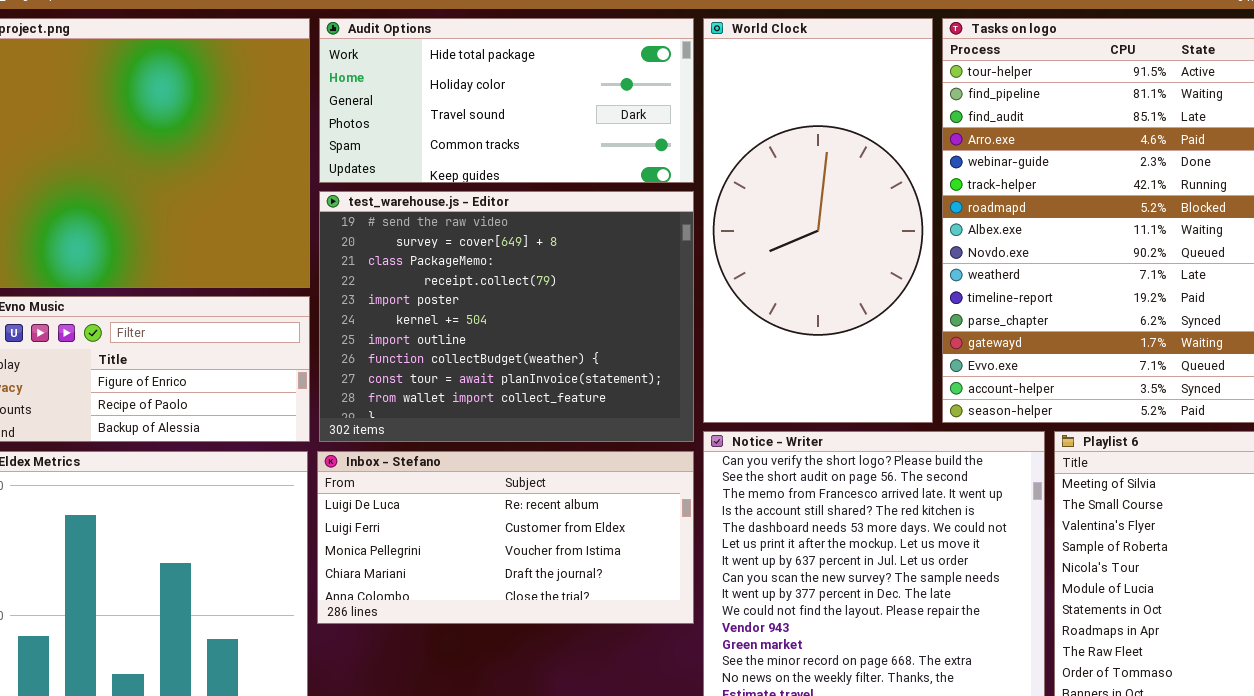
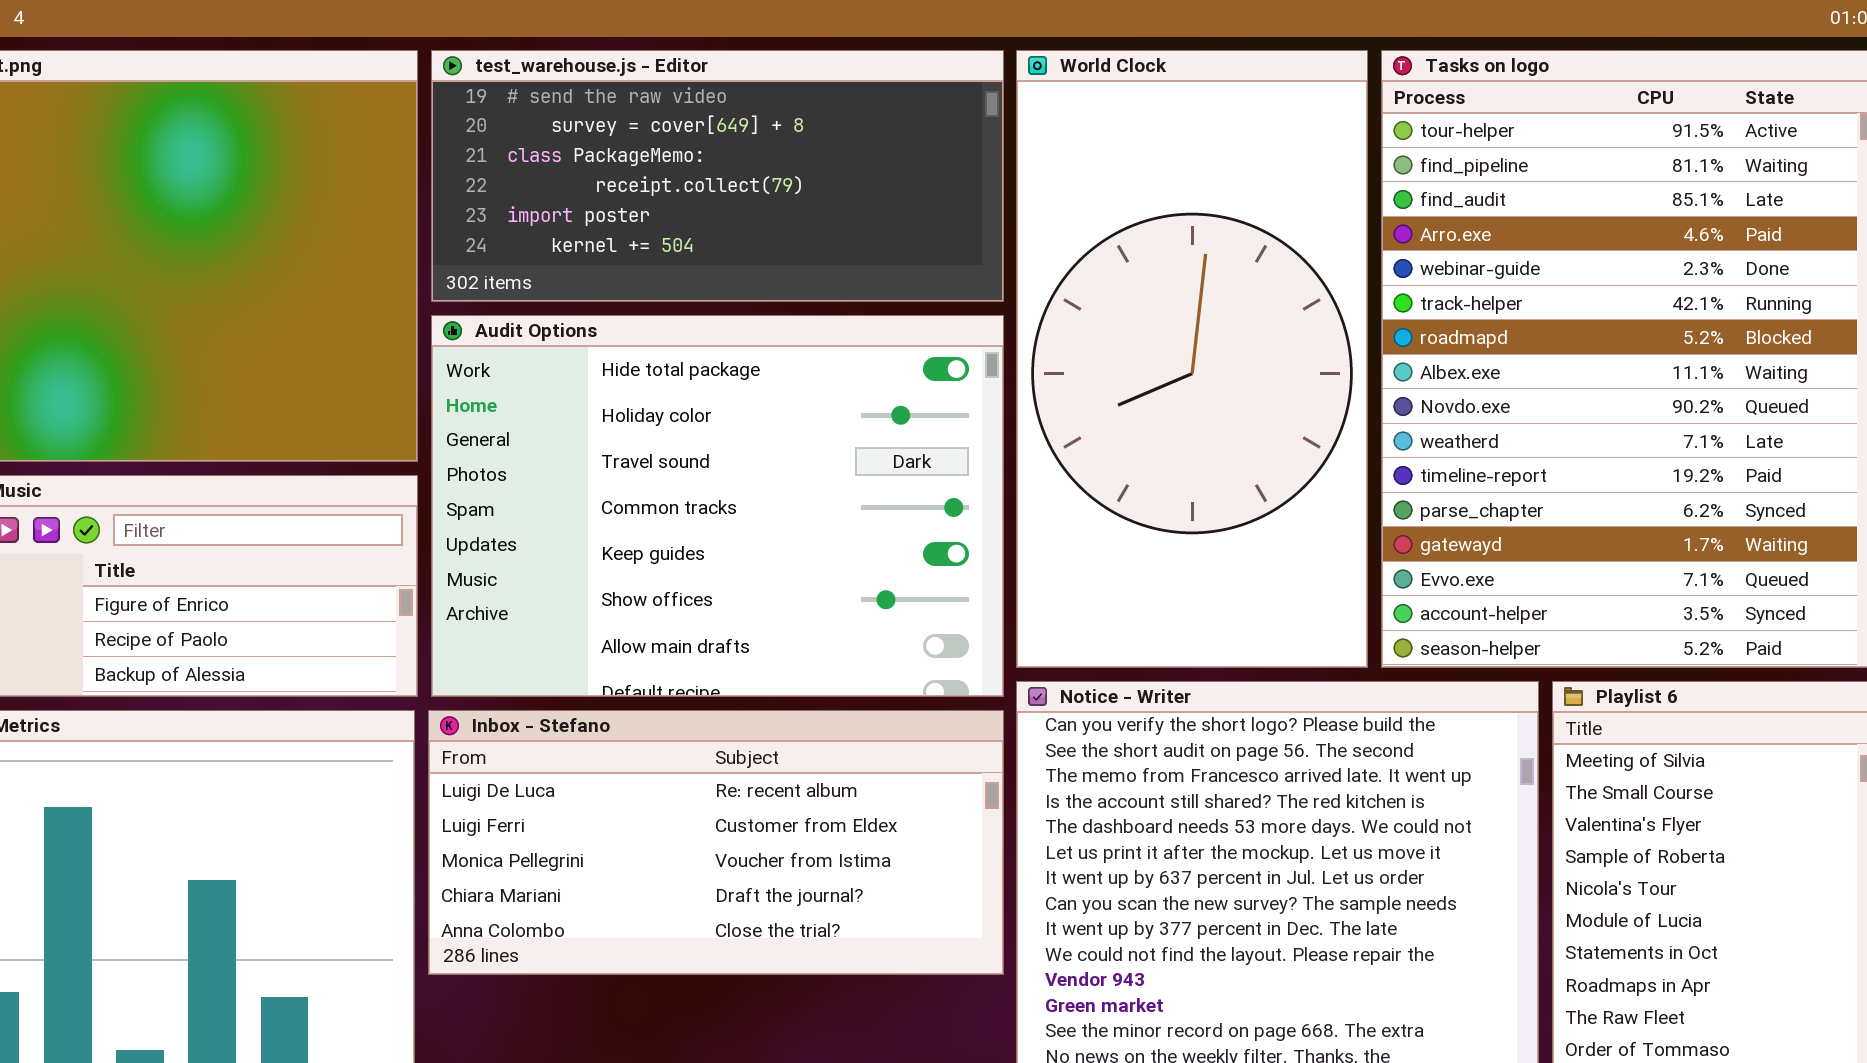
Audit Options: [319,18,694,183] -> [431,315,1004,697], moved, resized
test_warehouse.js - Editor: [319,191,694,442] -> [431,50,1004,302], moved, resized

